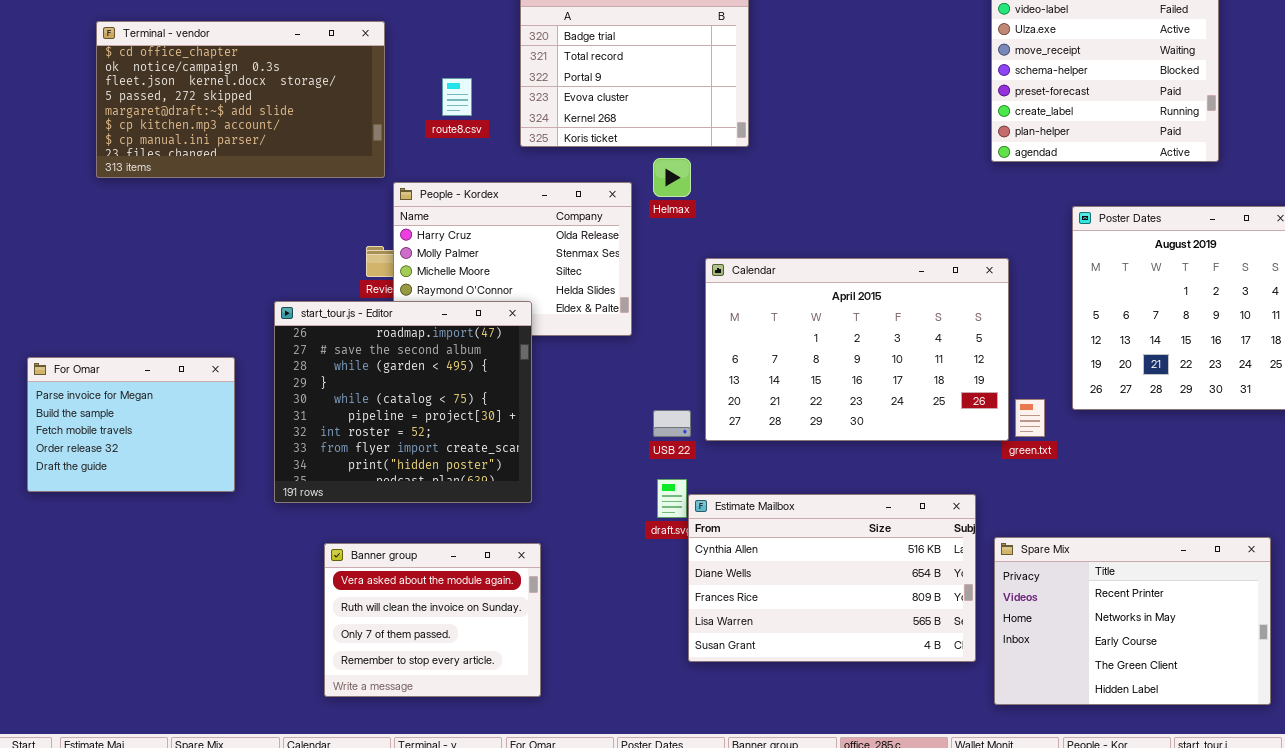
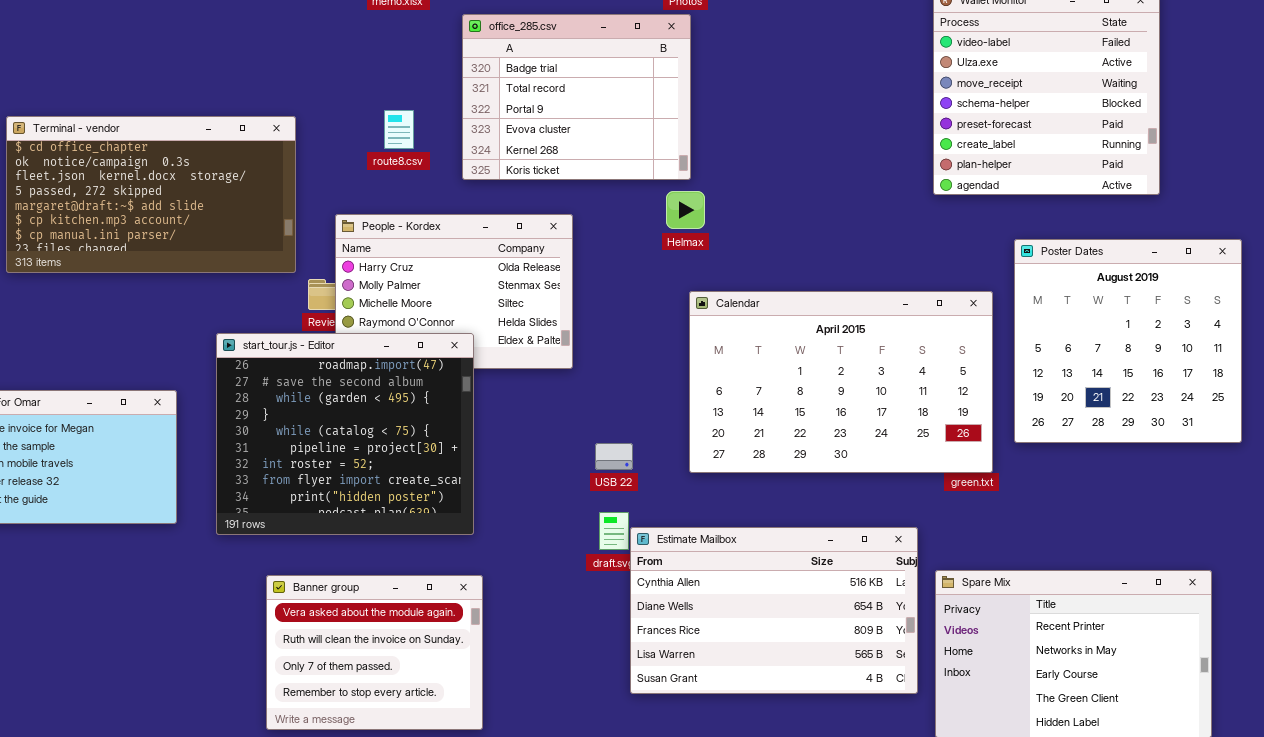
Terminal - vendor: [96,21,385,178] -> [6,116,296,273], moved
Helmax: [653,158,691,197] -> [666,191,705,229], moved
Calendar: [705,258,1009,441] -> [689,291,993,473], moved

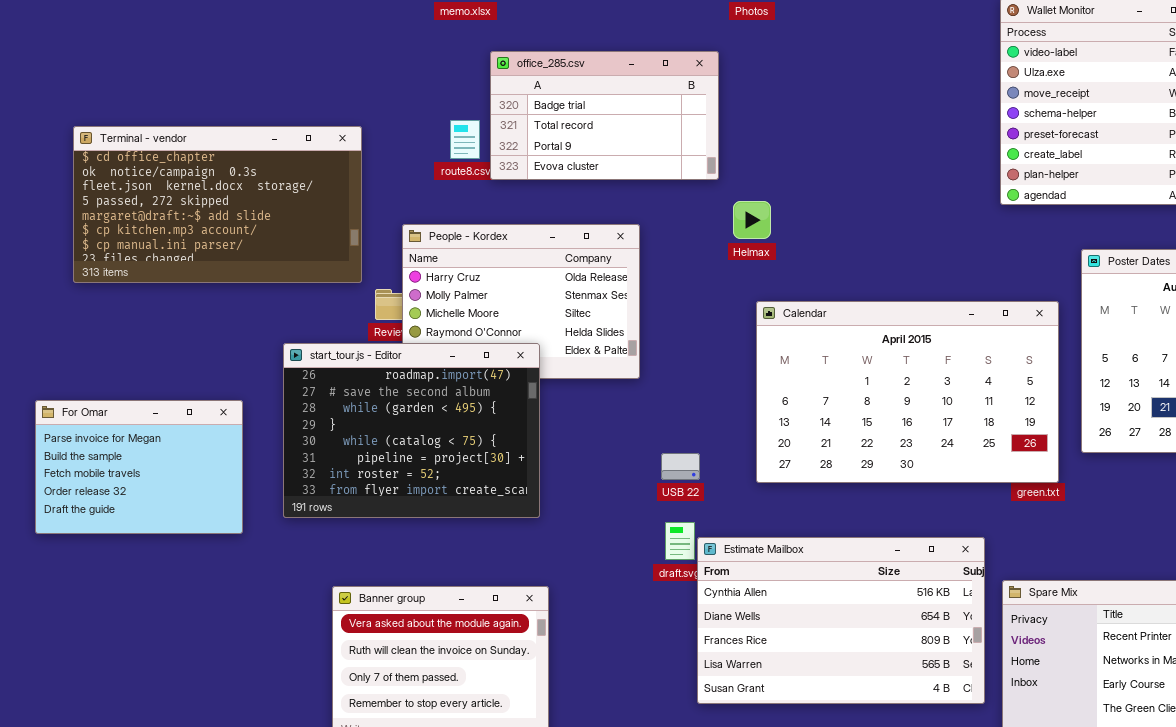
office_285.csv: [462,14,691,180] -> [490,51,719,180], moved, resized
start_tour.js - Editor: [216,333,474,535] -> [283,343,540,518], resized

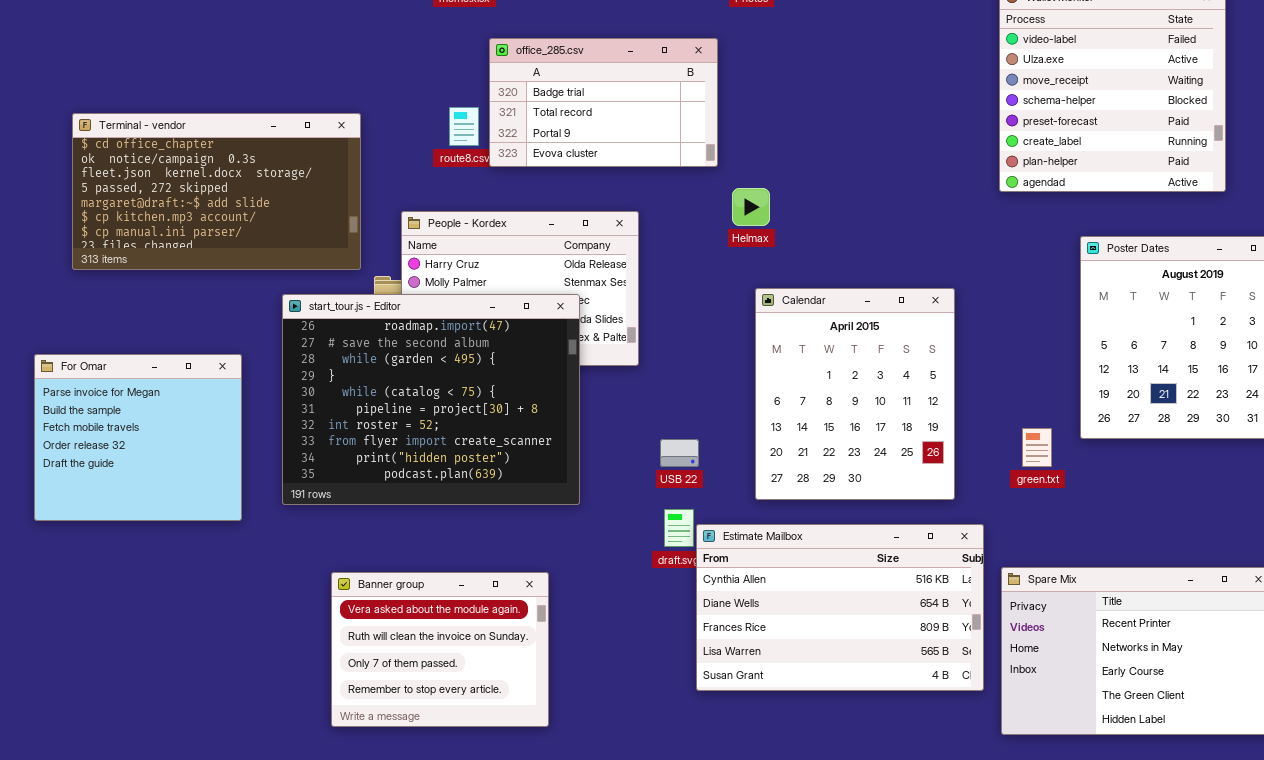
Calendar: [756,301,1059,483] -> [755,288,955,500], resized
start_tour.js - Editor: [283,343,540,518] -> [282,294,580,505], resized
For Omar: [35,400,243,534] -> [34,354,242,521], resized

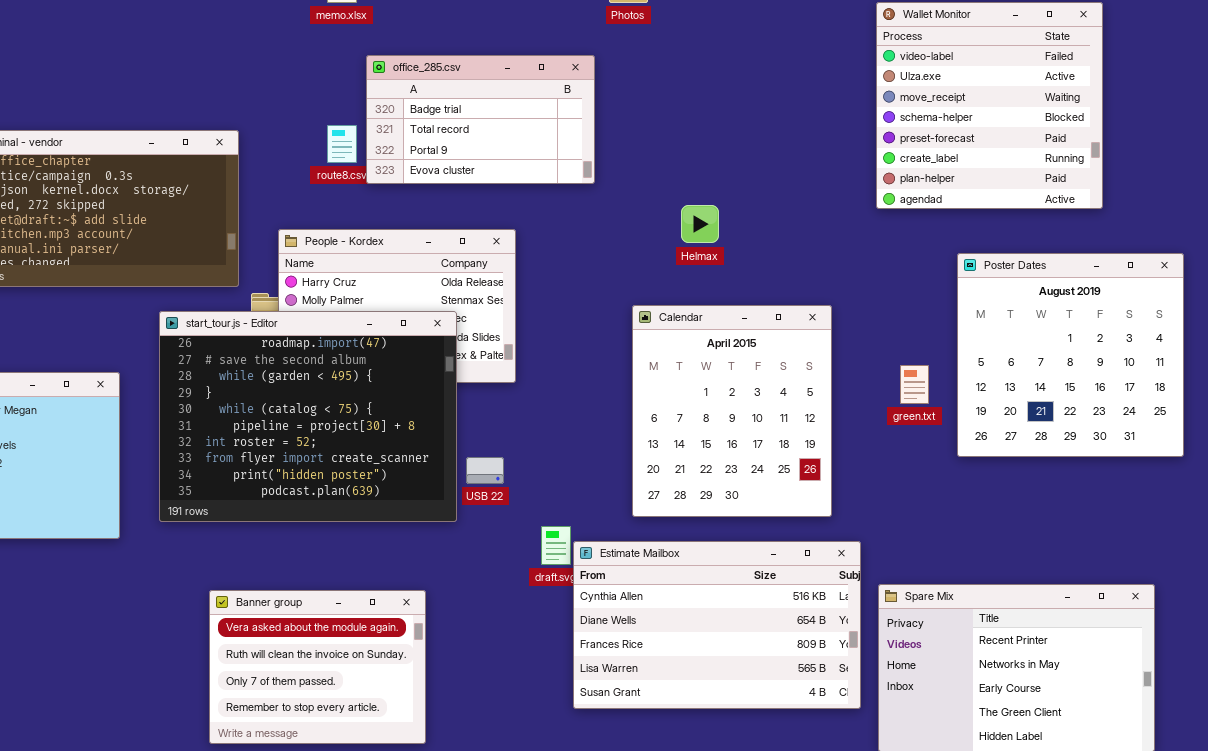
Helmax: [732,188,770,226] -> [681,205,719,243], moved
green.txt: [1022,428,1052,467] -> [900,365,929,404], moved
USB 22: [660,439,699,467] -> [466,457,504,484], moved

